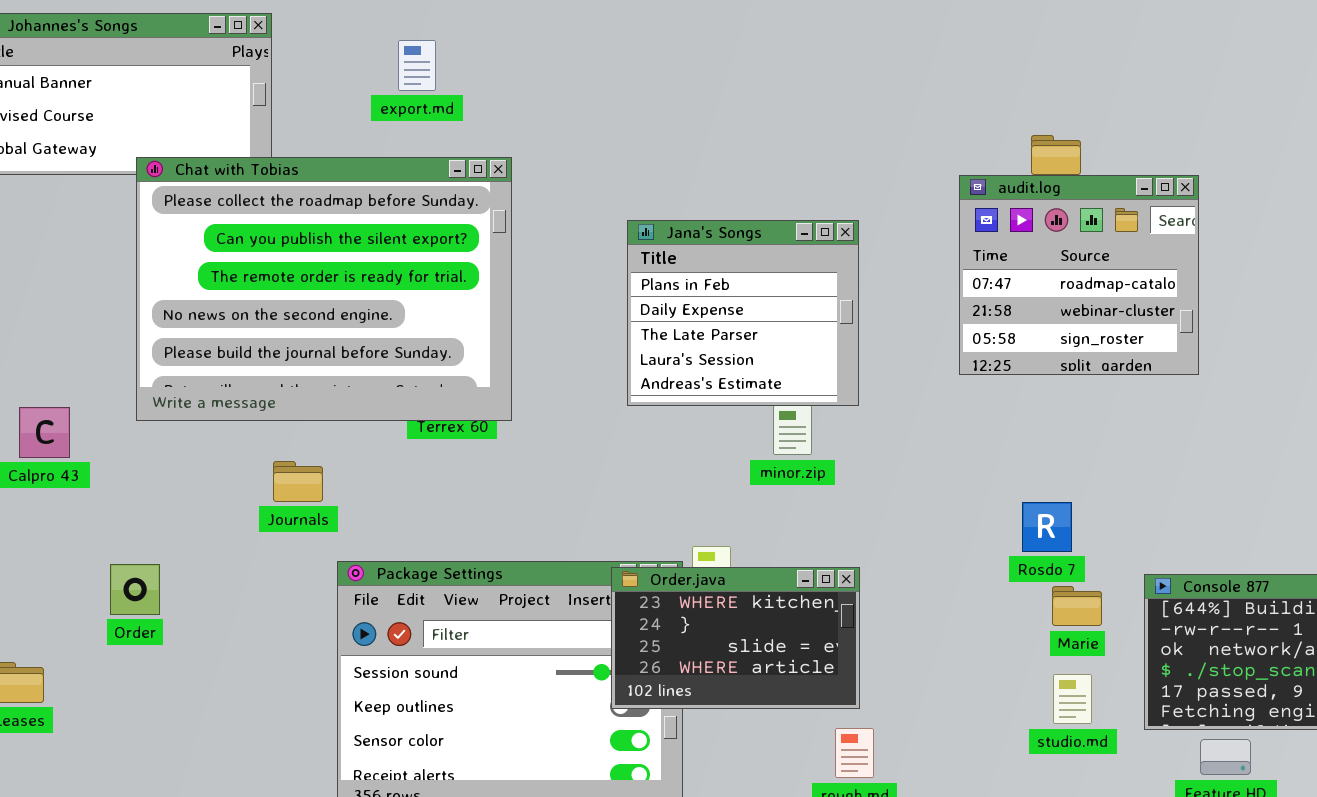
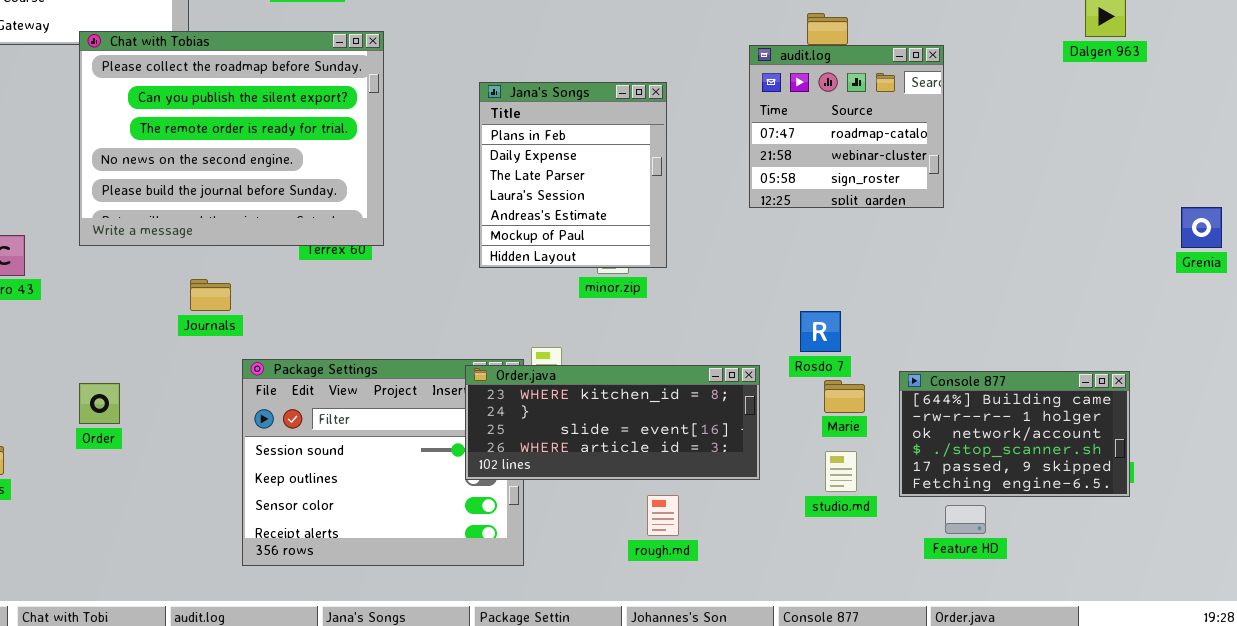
Jana's Songs: [627,220,859,406] -> [479,82,667,268], resized
Order: [110,564,160,615] -> [79,383,120,424], moved
Order.java: [611,567,860,709] -> [465,365,760,480], resized

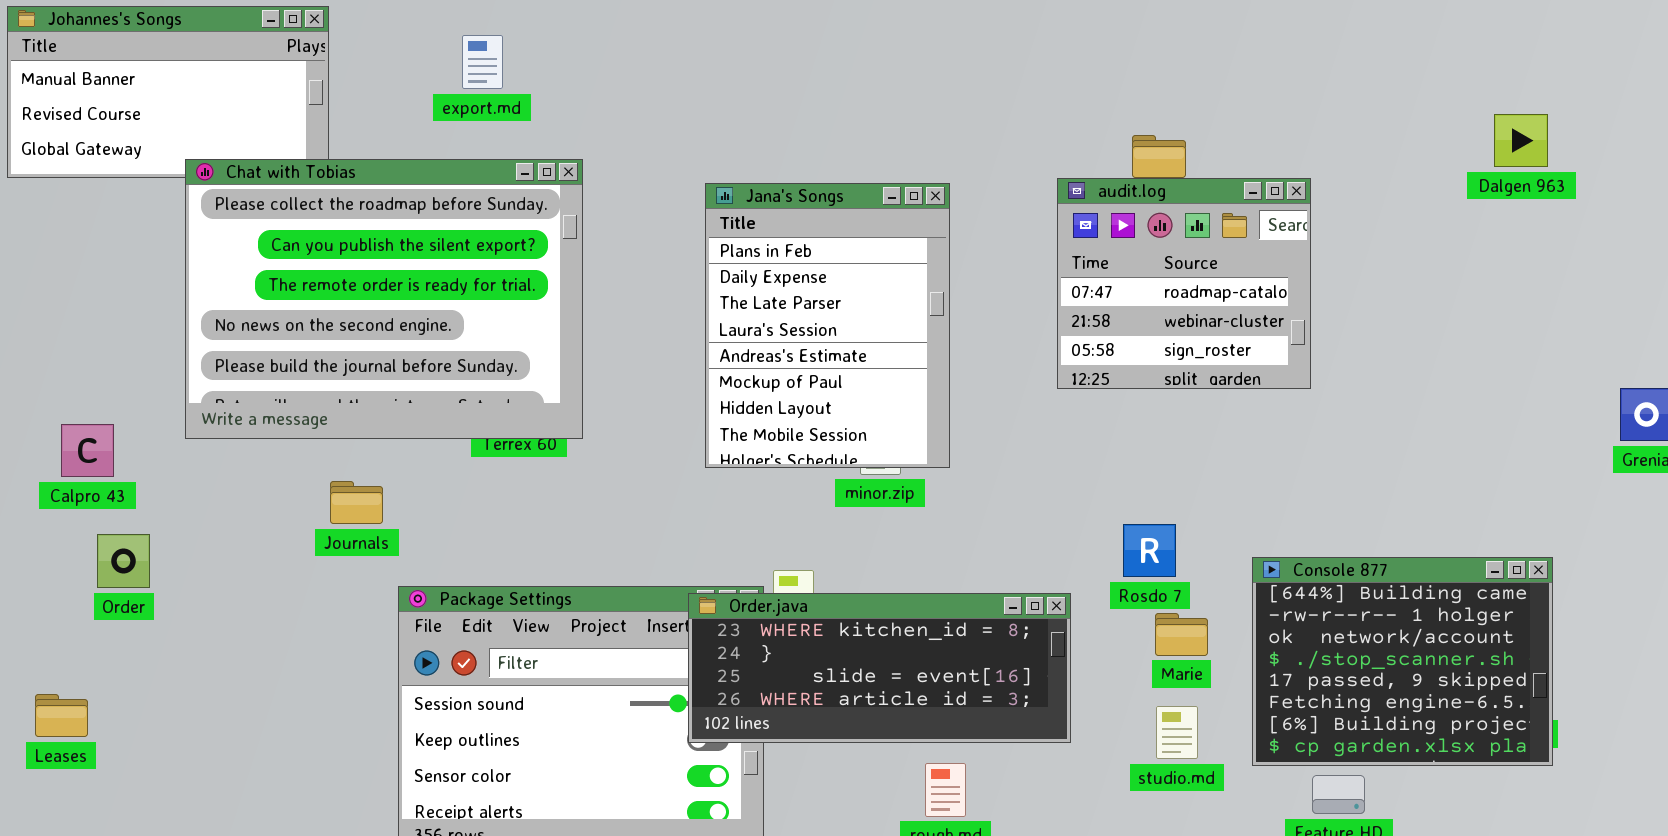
Jana's Songs: [479,82,667,268] -> [705,183,950,468], resized
Console 877: [899,371,1130,497] -> [1252,557,1553,766], resized
Order: [79,383,120,424] -> [97,534,150,588], moved

